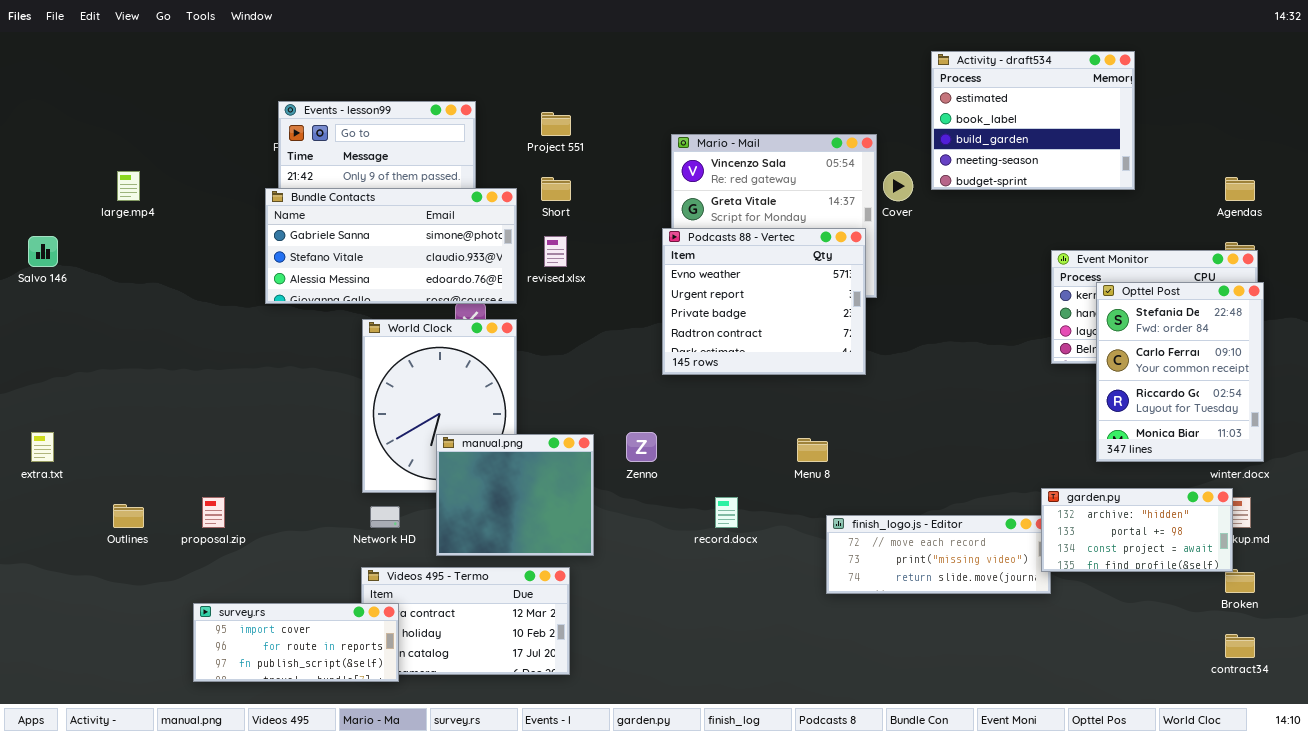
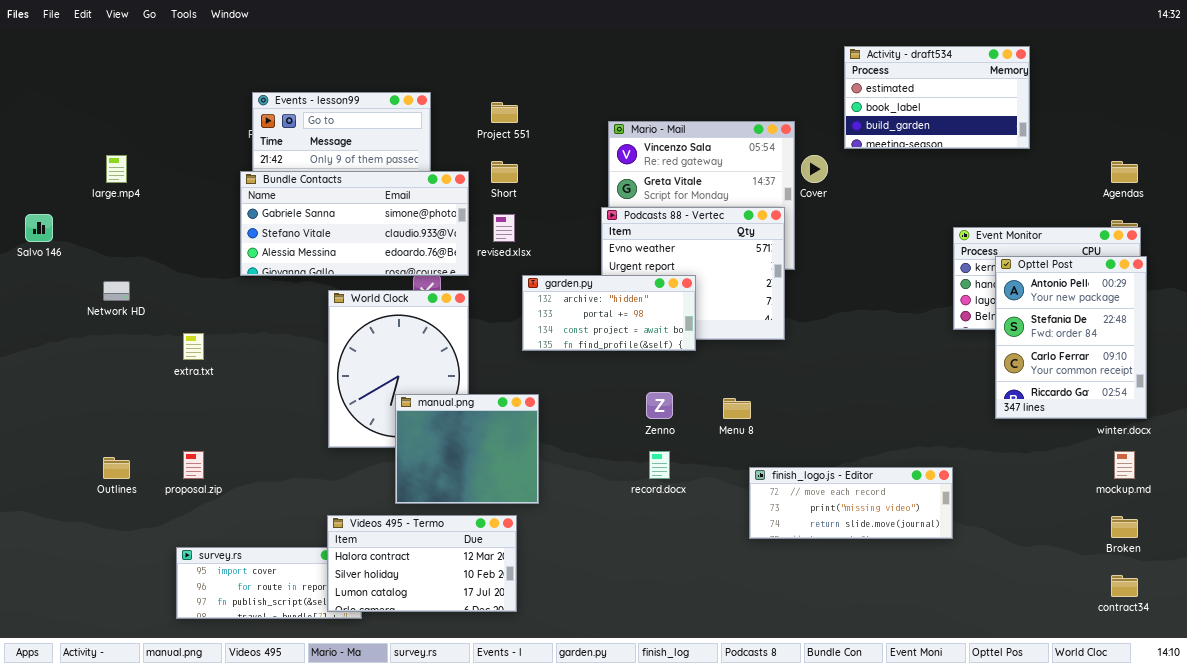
Activity - draft534: [931,51,1135,190] -> [844,46,1030,149], resized
Opttel Post: [1096,282,1264,462] -> [995,256,1147,419], scrolled up 1 row
extra.txt: [31,432,54,462] -> [183,333,204,360], moved
Zenno: [626,432,657,462] -> [646,392,673,419], moved
garden.py: [1041,488,1233,572] -> [522,275,696,351], moved
Network HD: [370,506,400,528] -> [103,281,130,301], moved
Videos 495 - Termo: [361,567,570,675] -> [327,515,517,612], raised

